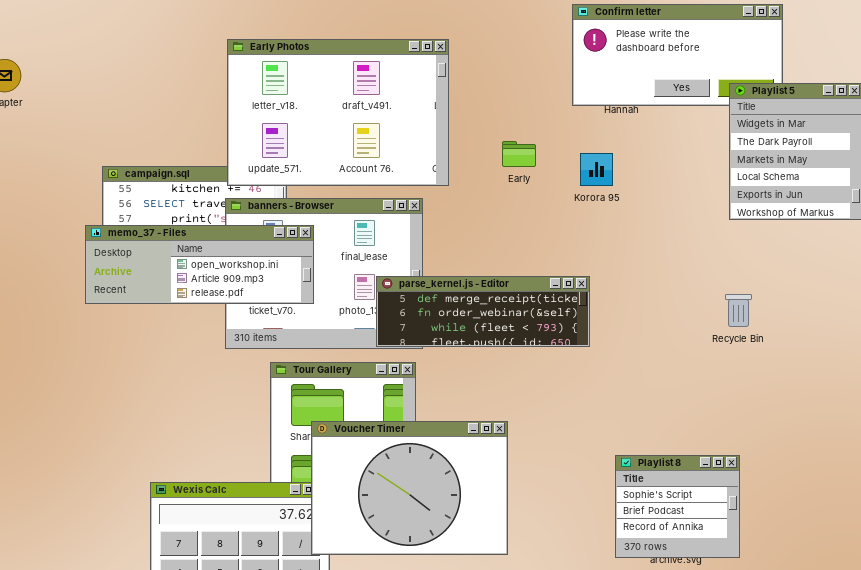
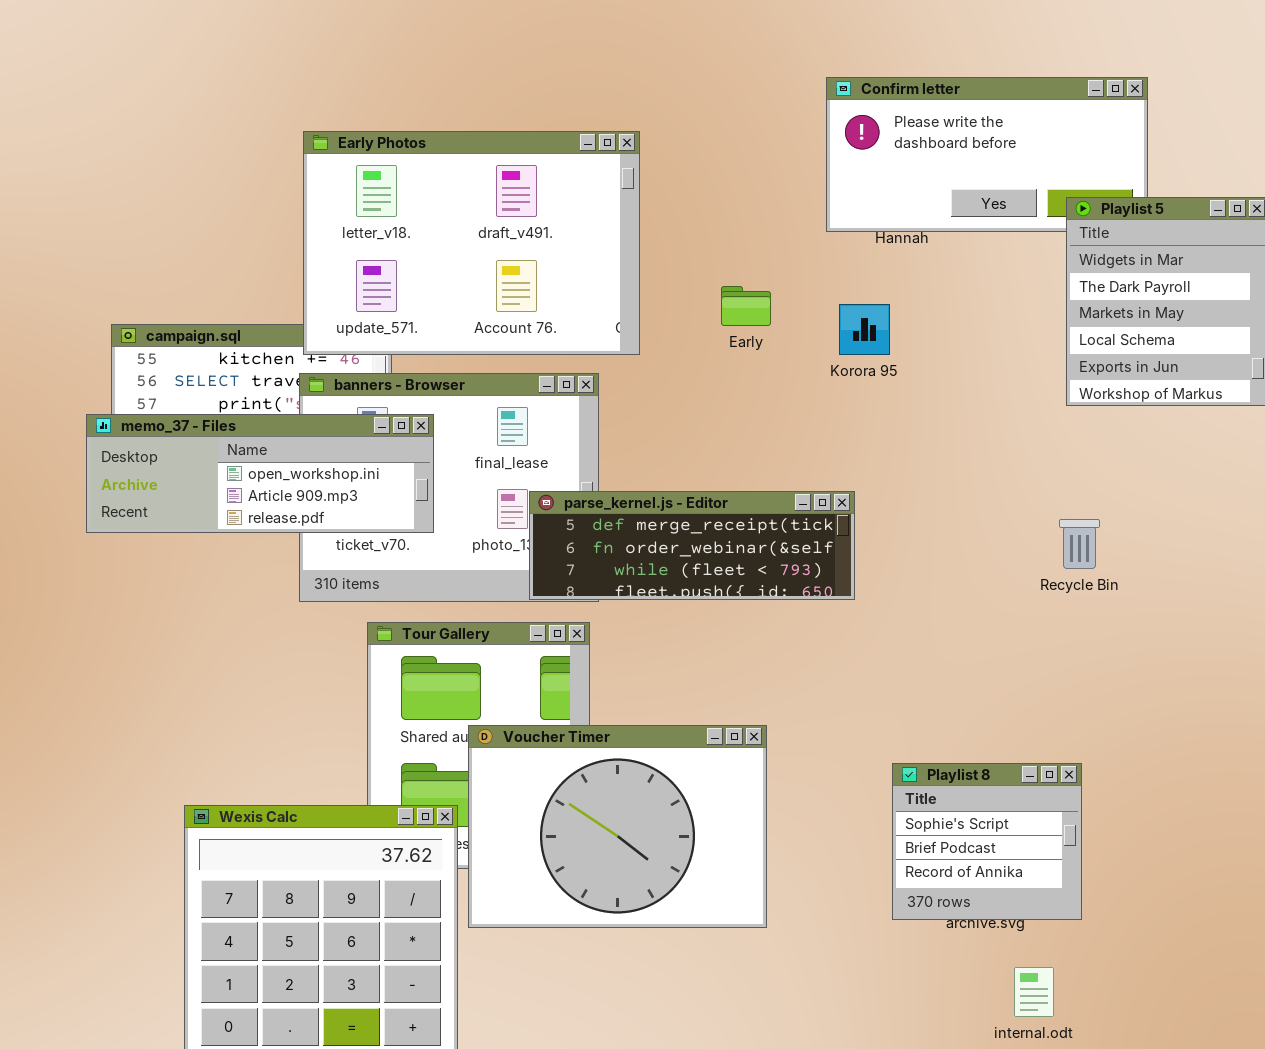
Voucher Timer: [311,421,508,555] -> [468,725,767,928], moved

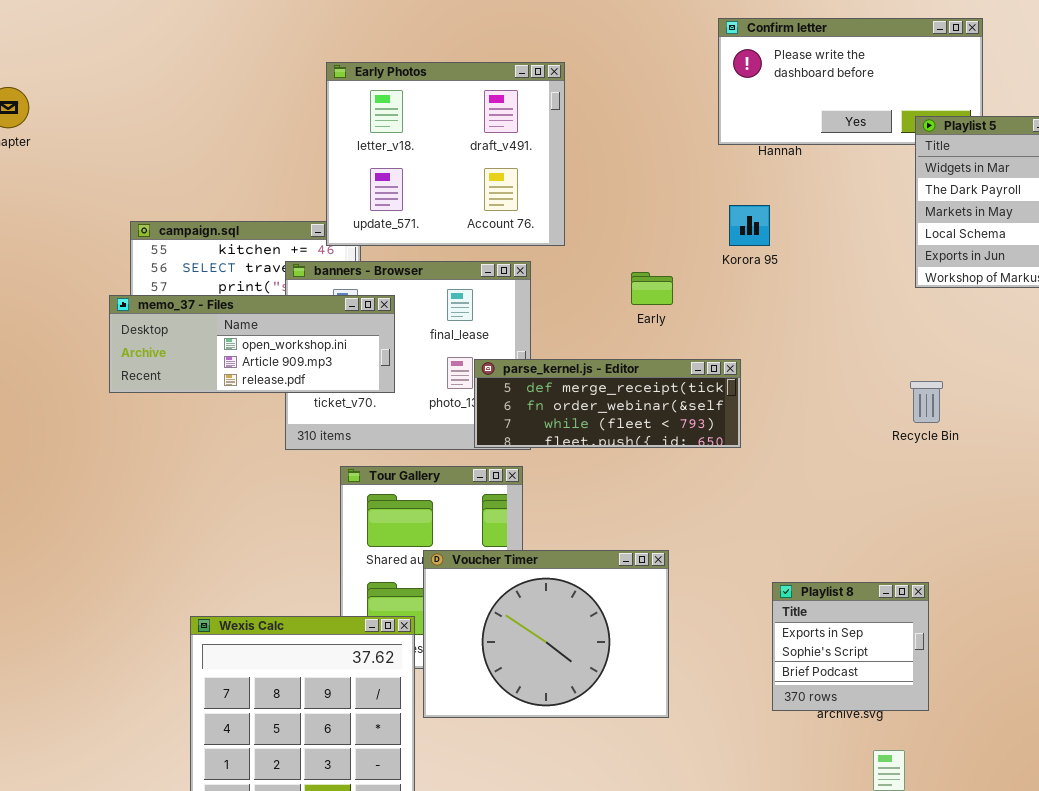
Early Photos: [303,131,640,355] -> [326,62,565,246], resized
Early: [721,286,771,326] -> [631,272,673,305], moved
Playlist 8: [892,763,1082,920] -> [772,582,929,711], scrolled up 1 row

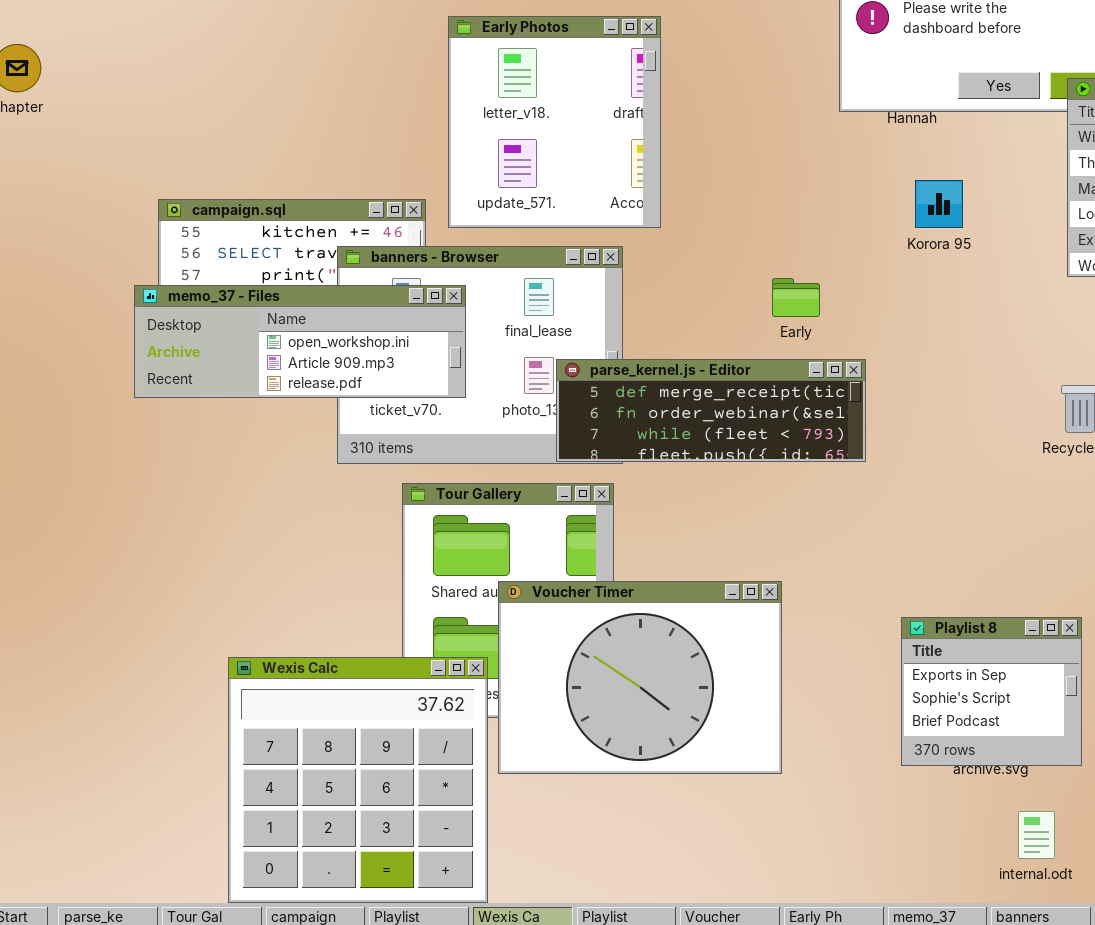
Early Photos: [326,62,565,246] -> [448,16,661,228], resized
Korora 95: [729,205,770,246] -> [915,180,963,228], moved
Early: [631,272,673,305] -> [772,278,820,317], moved

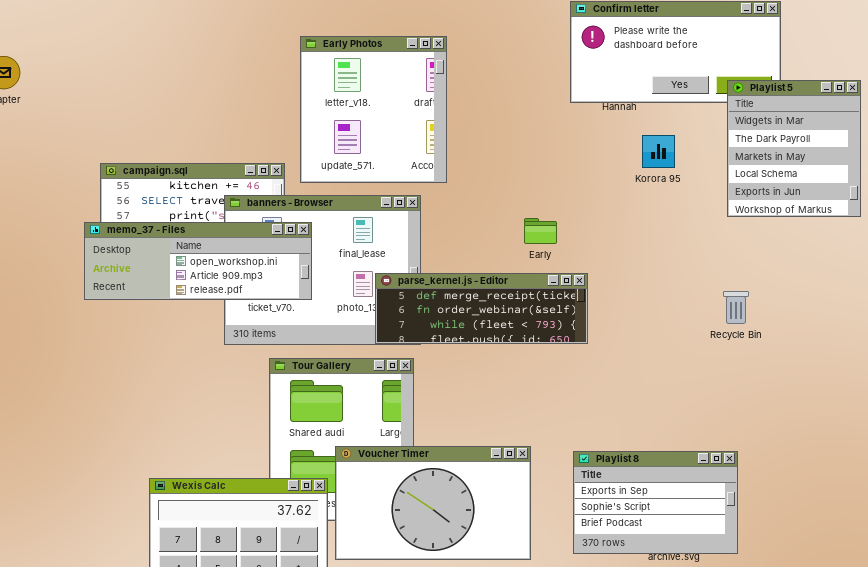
Korora 95: [915,180,963,228] -> [642,135,675,168], moved
Voucher Timer: [498,581,782,774] -> [335,446,531,560], resized
Playlist 8: [901,617,1082,766] -> [573,451,738,554], resized

